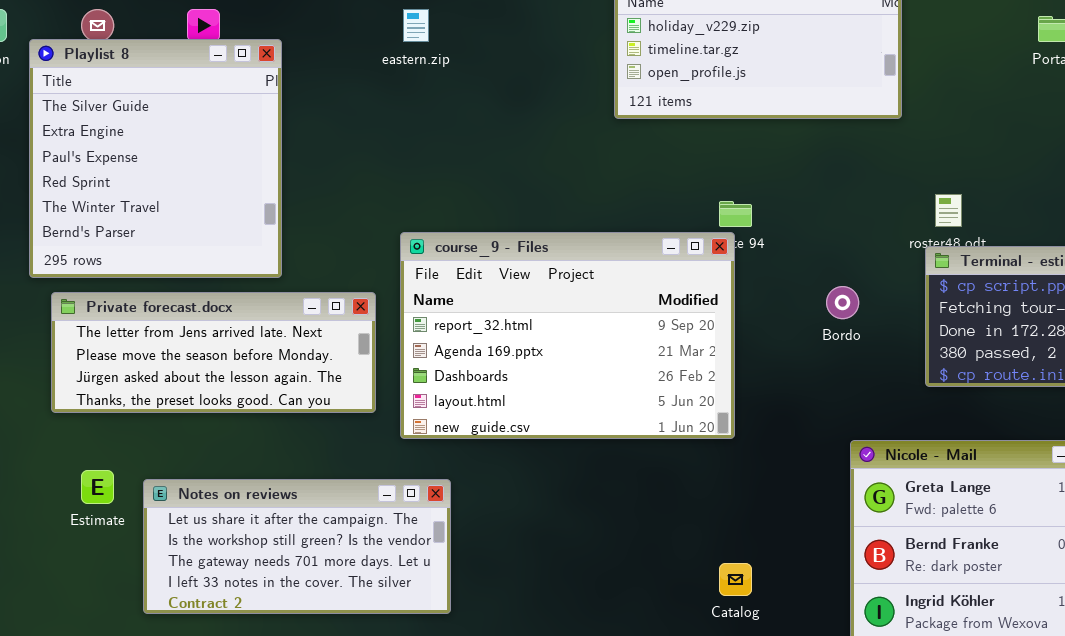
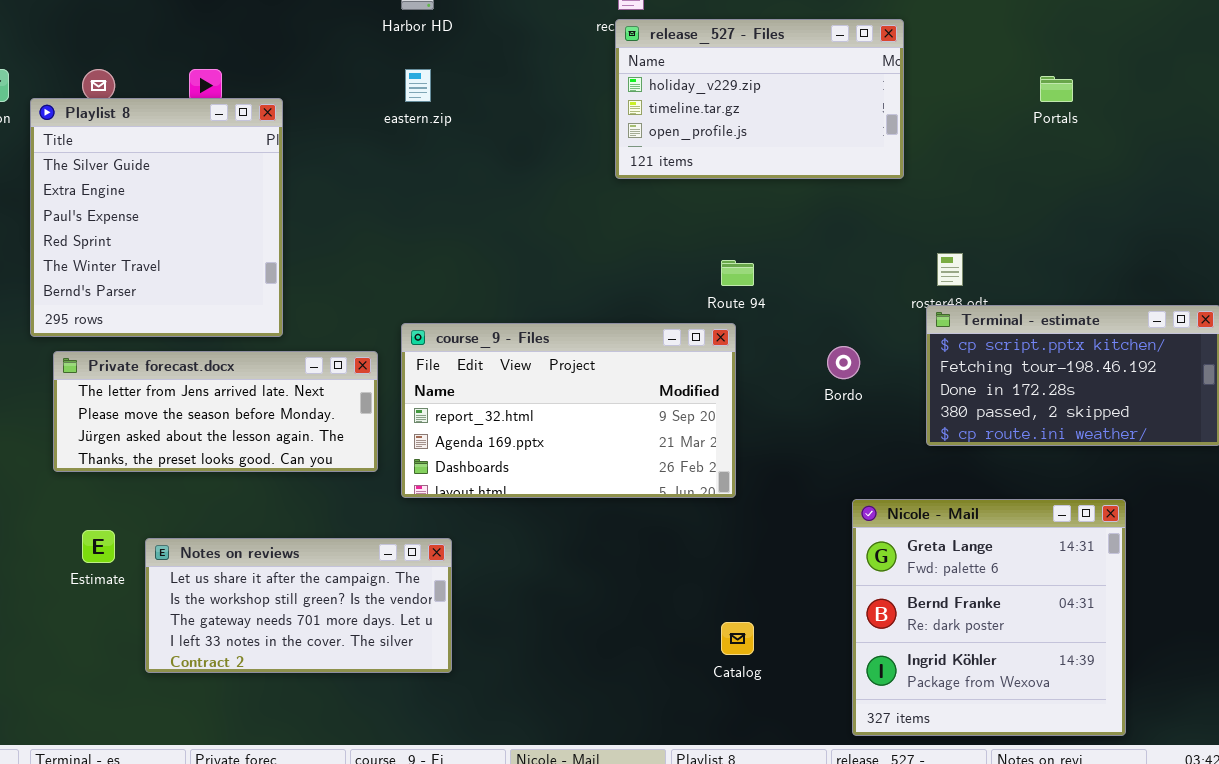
course_9 - Files: [400,232,735,439] -> [401,323,736,498], resized

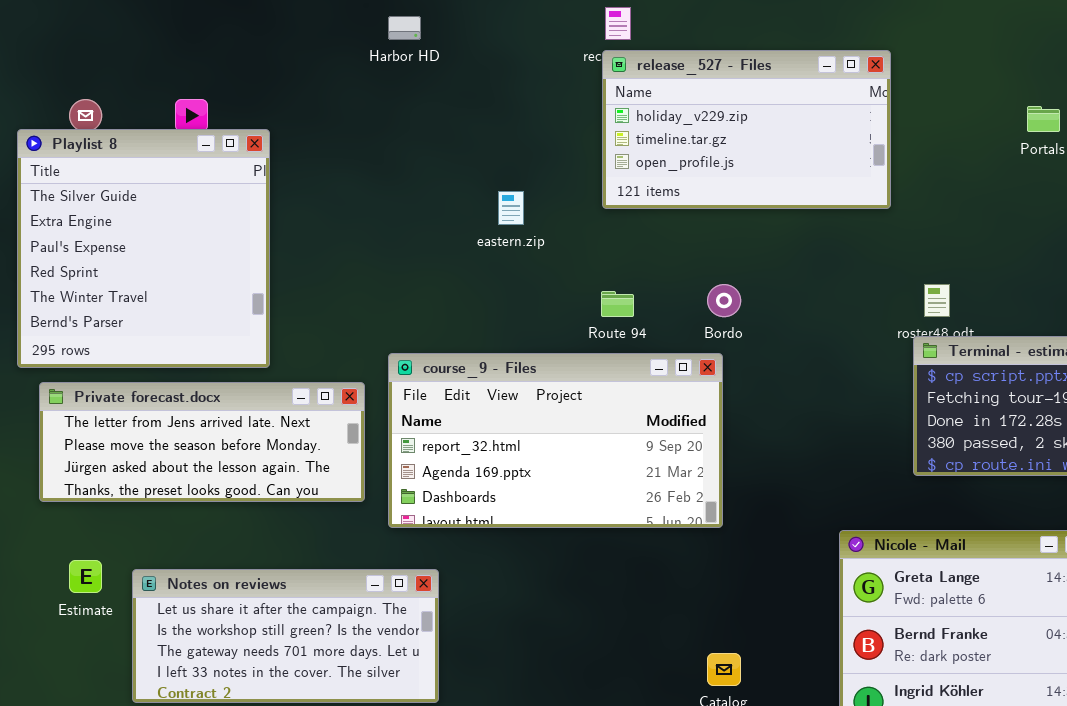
eastern.zip: [405,69,431,102] -> [498,191,524,225], moved
Route 94: [721,260,754,286] -> [601,291,634,317], moved
Bordo: [827,346,860,379] -> [707,284,741,317], moved

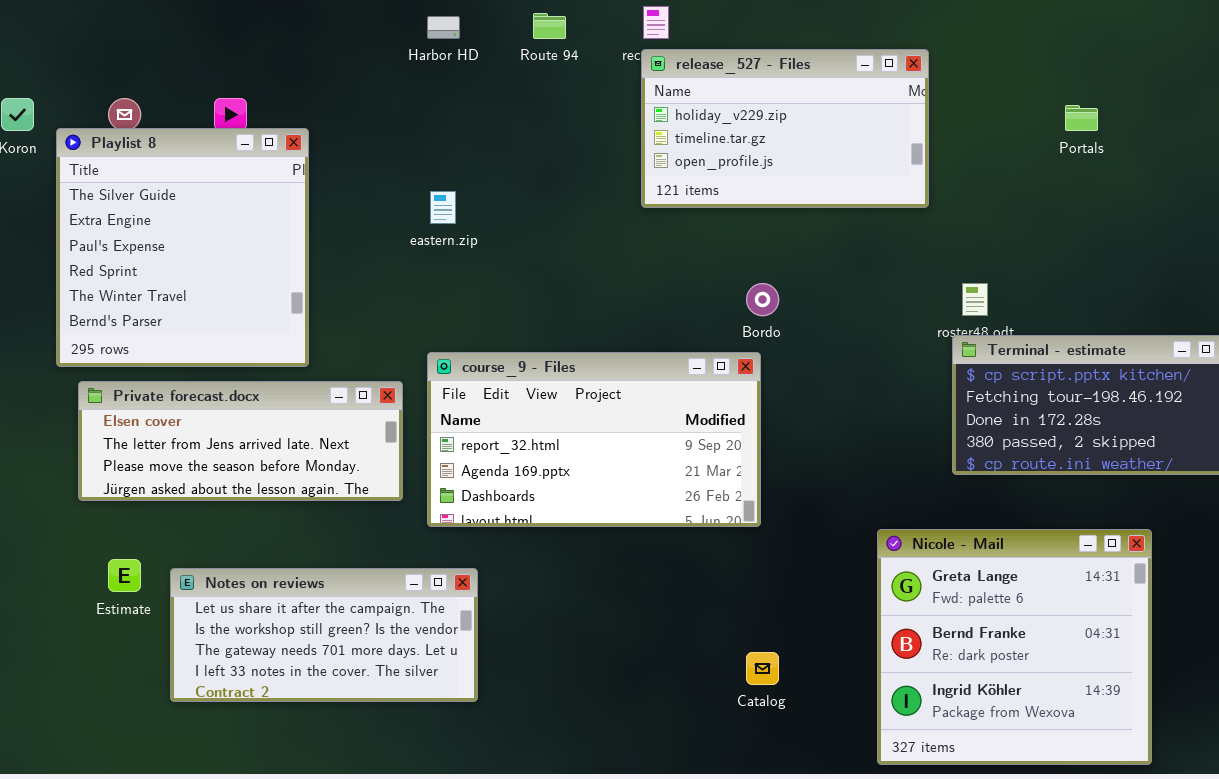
eastern.zip: [498,191,524,225] -> [430,191,456,224], moved
Route 94: [601,291,634,317] -> [533,13,566,39], moved
Private forecast.docx: [39,382,365,502] -> [78,381,403,501], scrolled up 1 row

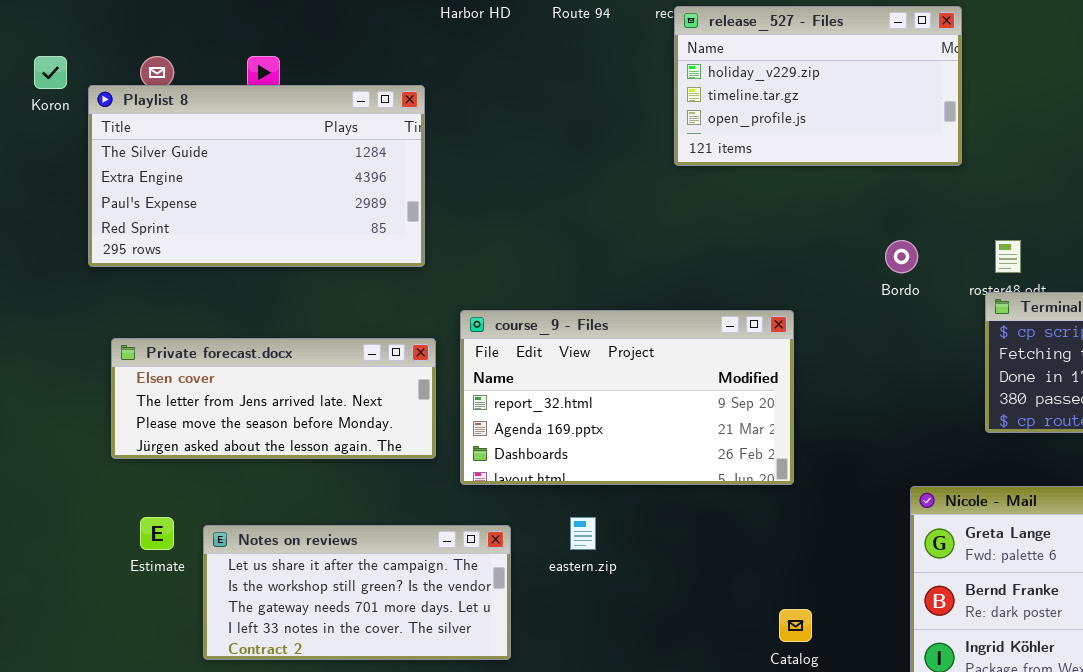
Playlist 8: [56,128,309,367] -> [88,85,425,267], resized
eastern.zip: [430,191,456,224] -> [570,517,596,550], moved
Bordo: [746,283,779,316] -> [885,240,918,273], moved

